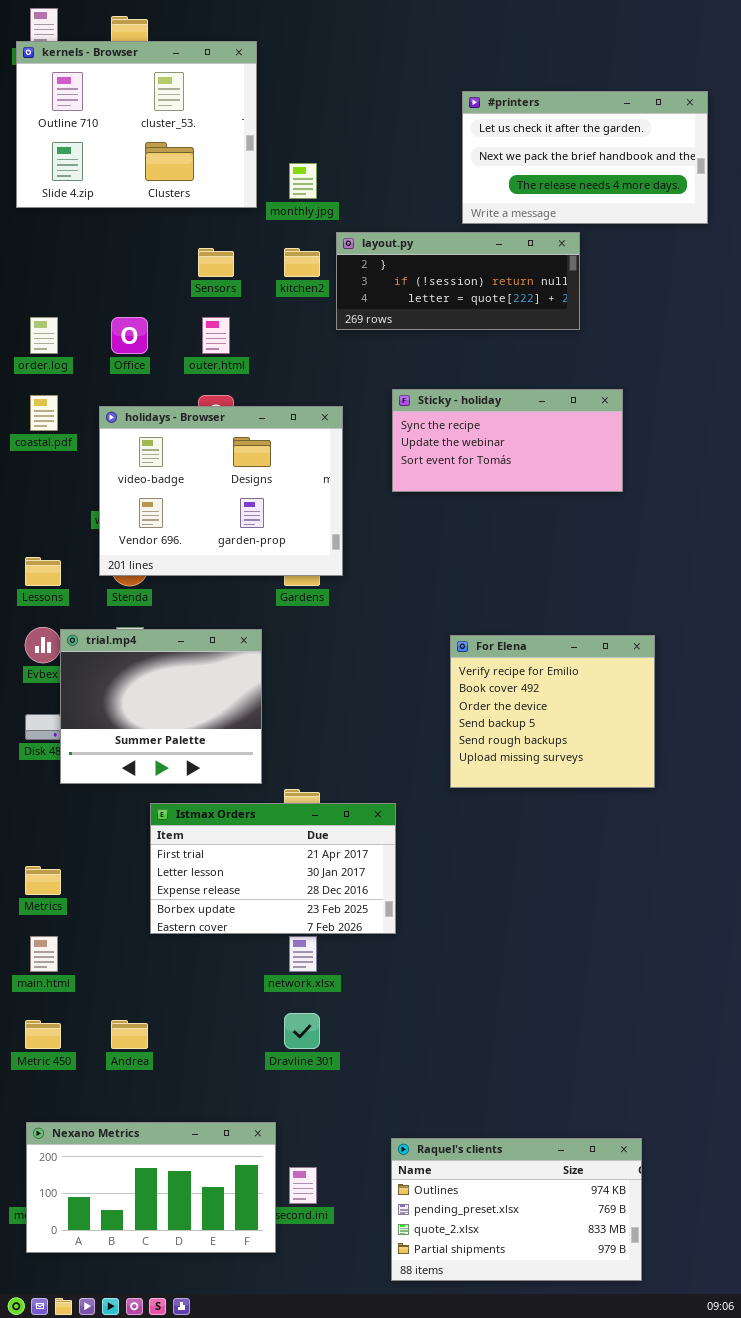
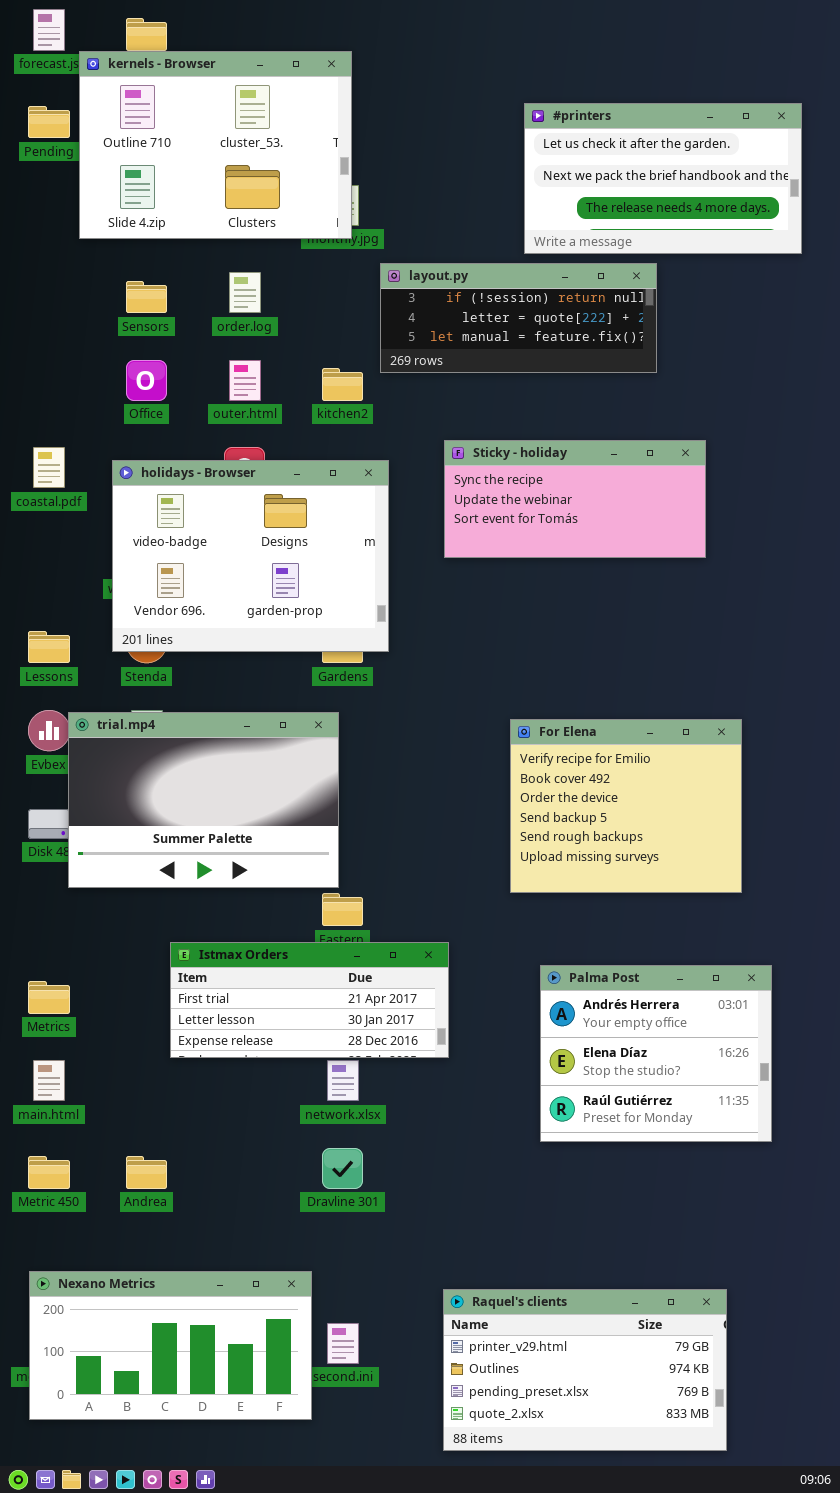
kernels - Browser: [16,41,257,208] -> [79,51,352,239], moved
layout.py: [336,232,580,330] -> [380,263,657,373], scrolled down 1 row
Sensors: [198,248,234,277] -> [126,281,167,313], moved
kitchen2: [284,248,320,277] -> [322,368,363,401], moved
order.log: [30,317,58,354] -> [229,272,261,313], moved
trial.mp4: [60,629,262,784] -> [68,712,339,888], resized
Istmax Orders: [150,803,396,934] -> [170,942,449,1058], resized
Palma Post: none -> [540,965,772,1142], opened
Raquel's clients: [391,1138,642,1281] -> [443,1289,727,1451], scrolled up 1 row

